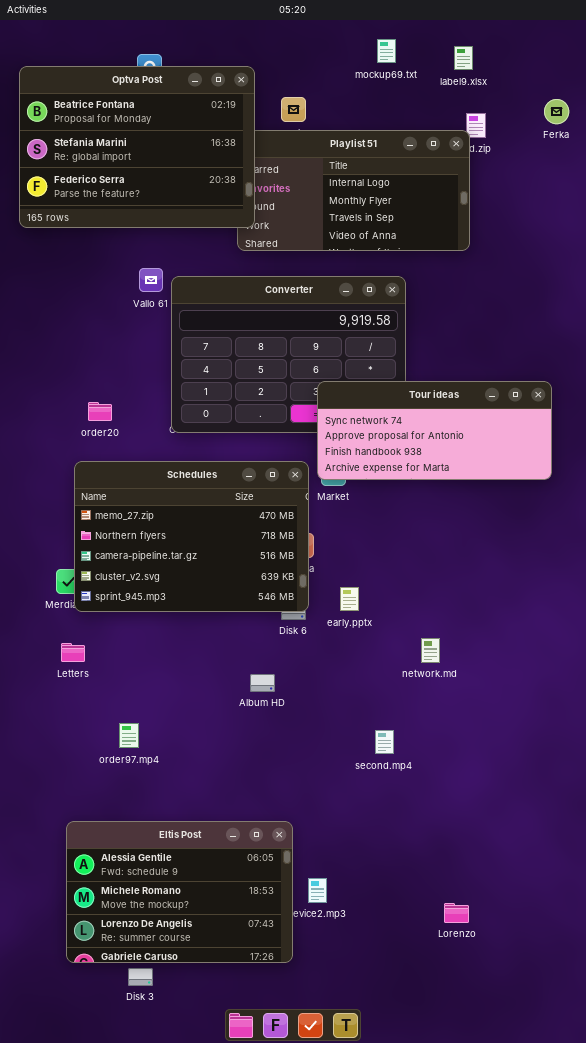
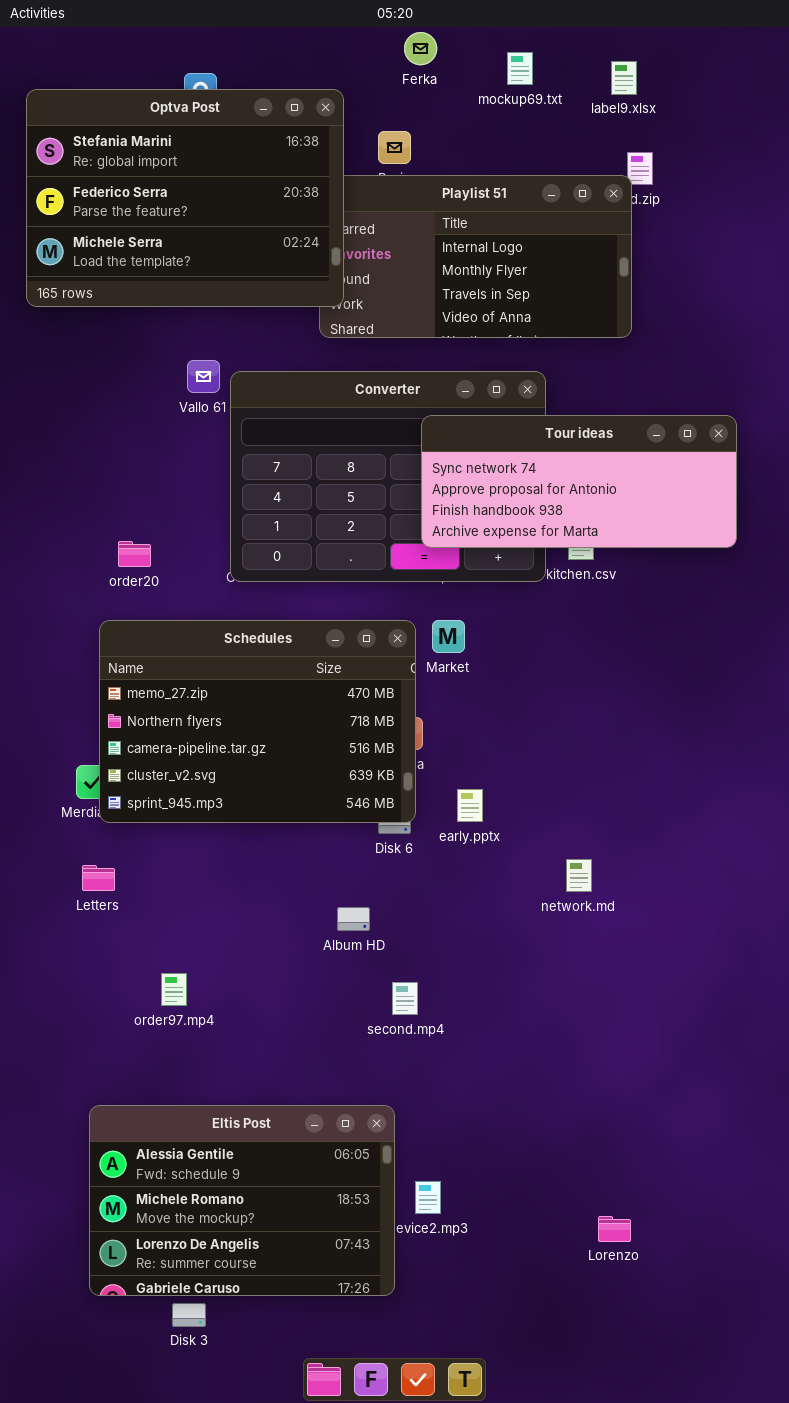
Optva Post: [19,66,255,228] -> [26,89,344,307], scrolled down 1 row
Ferka: [544,99,569,124] -> [404,32,437,65], moved
Tour ideas: [317,381,552,480] -> [421,415,737,548], moved
second.mp4: [375,730,394,754] -> [392,982,418,1015], moved

